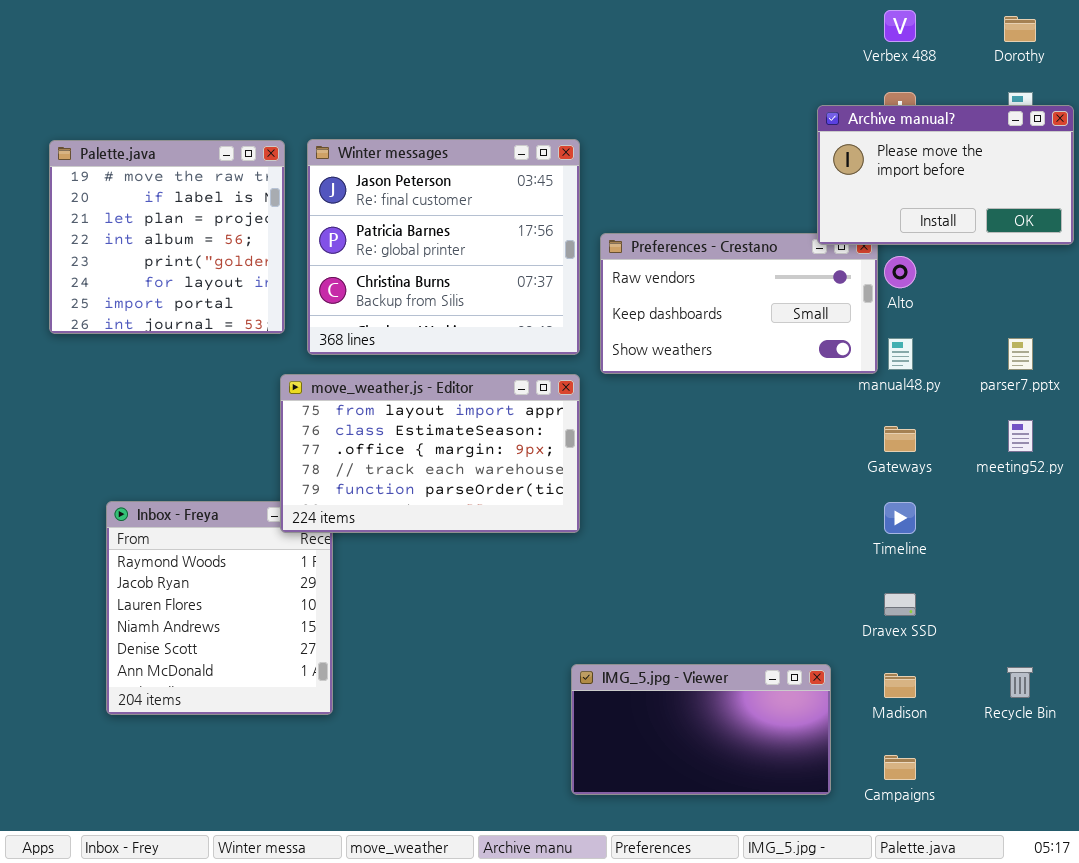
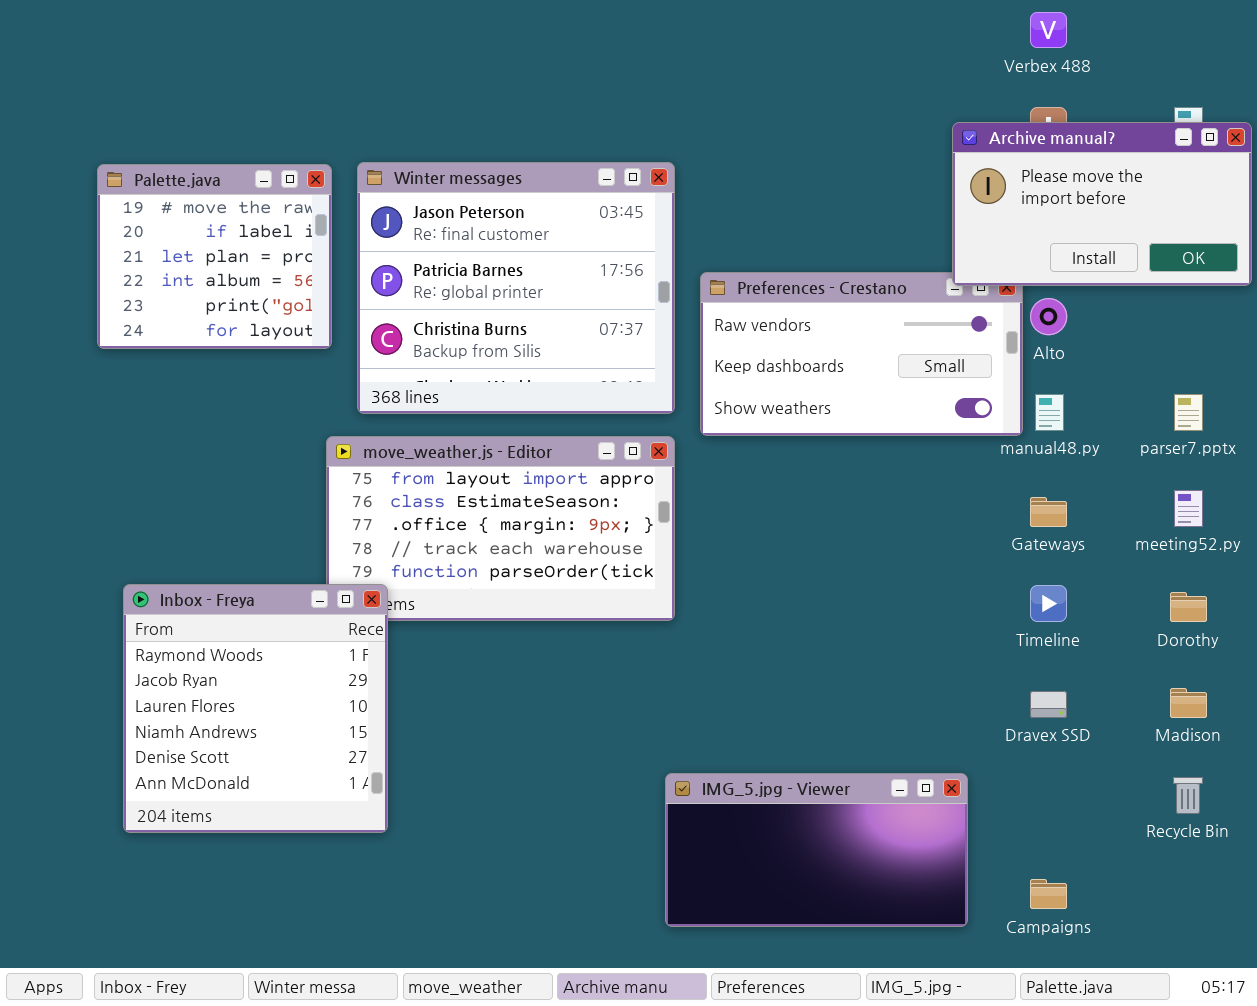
Dorothy: [1004,16,1036,42] -> [1170,592,1207,622], moved
Palette.java: [49,140,285,334] -> [97,164,332,349], resized
Inbox - Freya: [106,501,333,715] -> [123,584,388,833], raised
Madison: [884,673,916,698] -> [1170,688,1207,718], moved

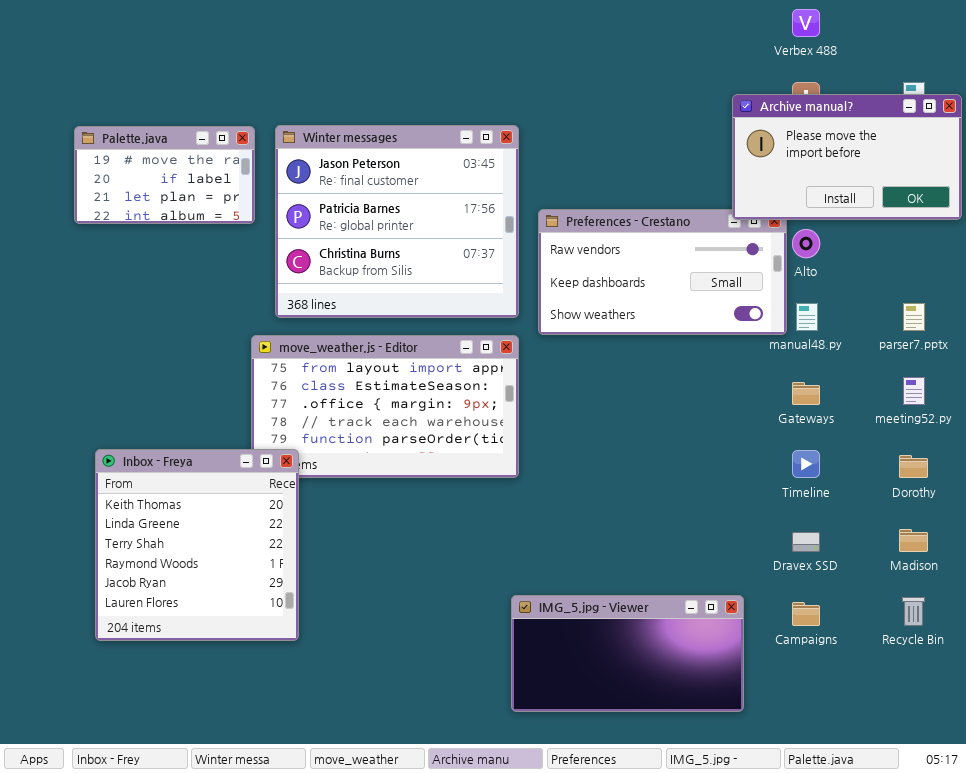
Palette.java: [97,164,332,349] -> [74,126,255,224], resized
Inbox - Freya: [123,584,388,833] -> [95,449,299,641], scrolled up 3 rows
Campaigns: [1030,879,1067,909] -> [792,602,820,626], moved

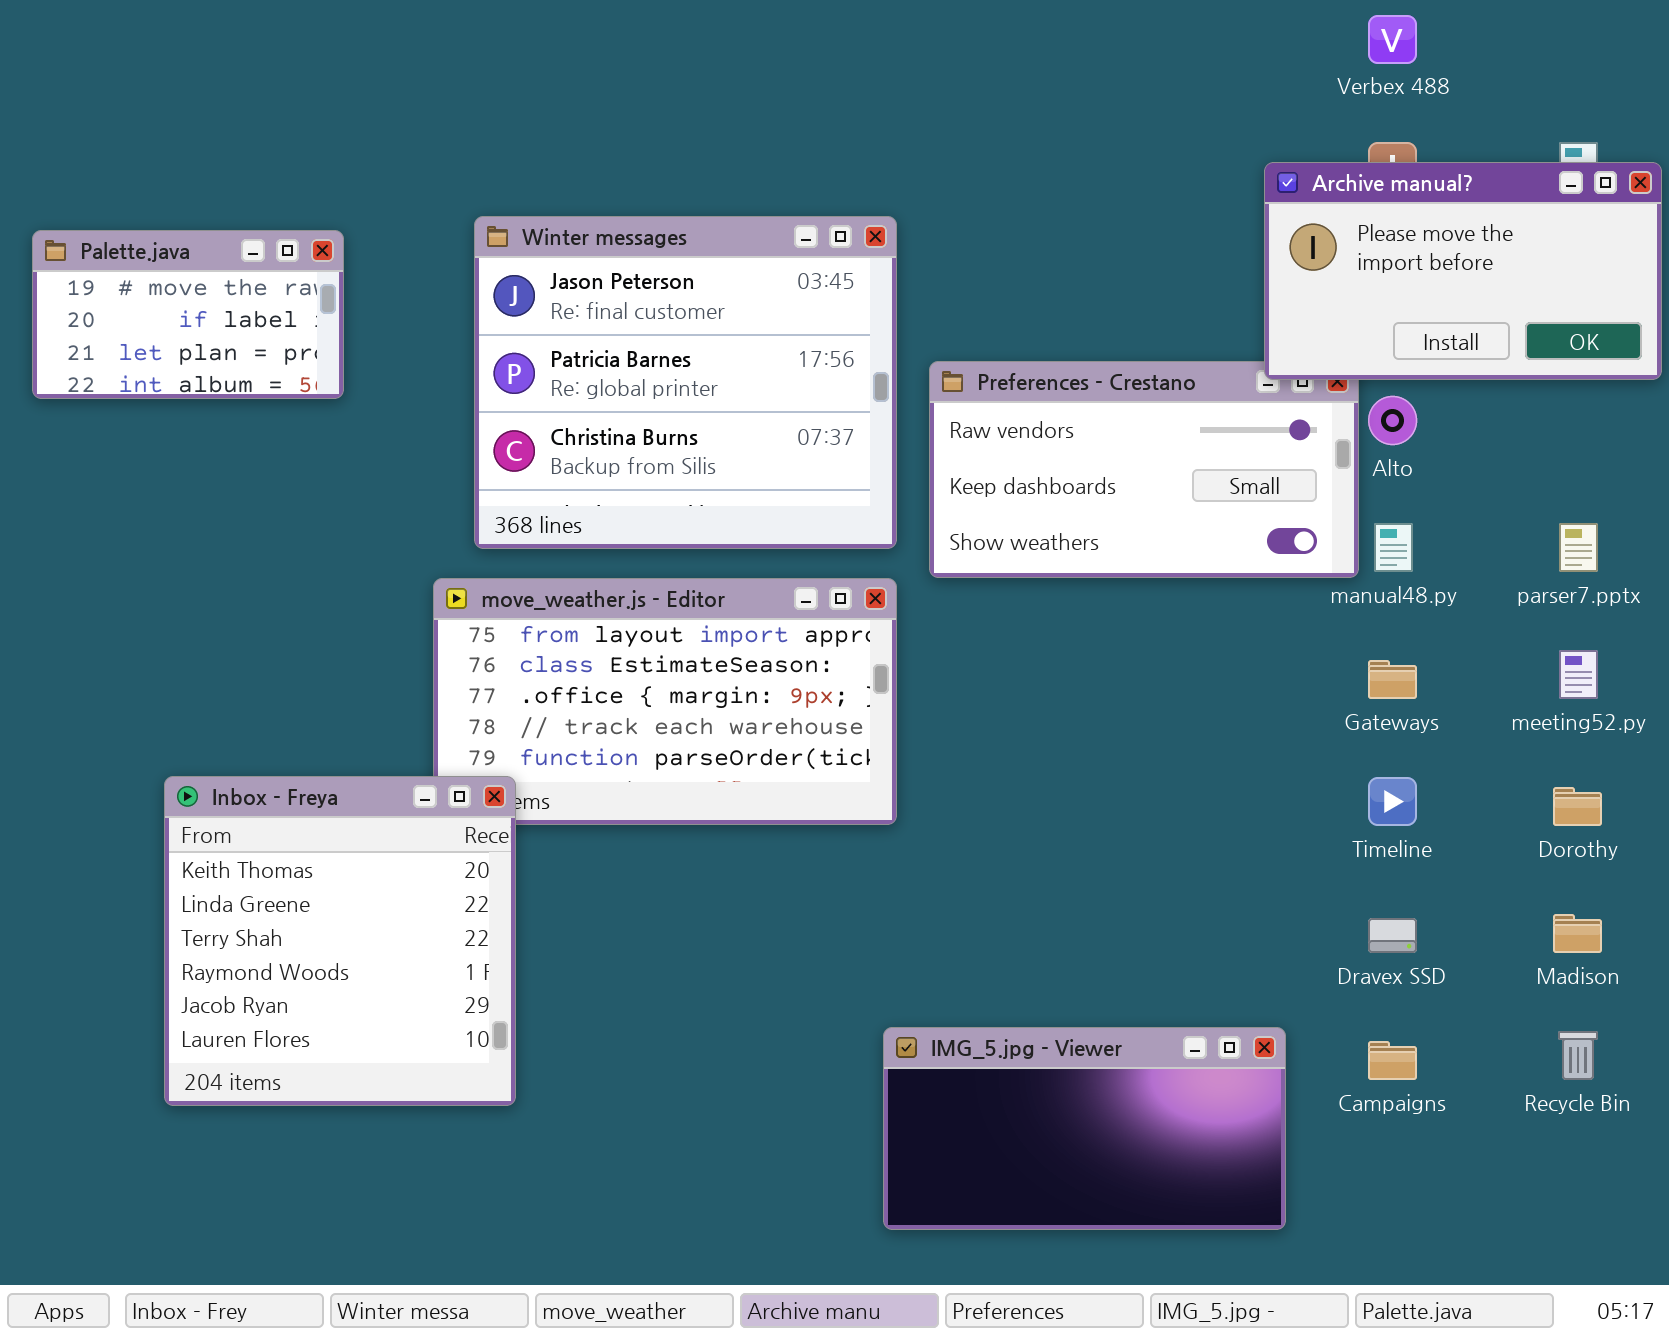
Palette.java: [74,126,255,224] -> [32,230,344,399], moved

